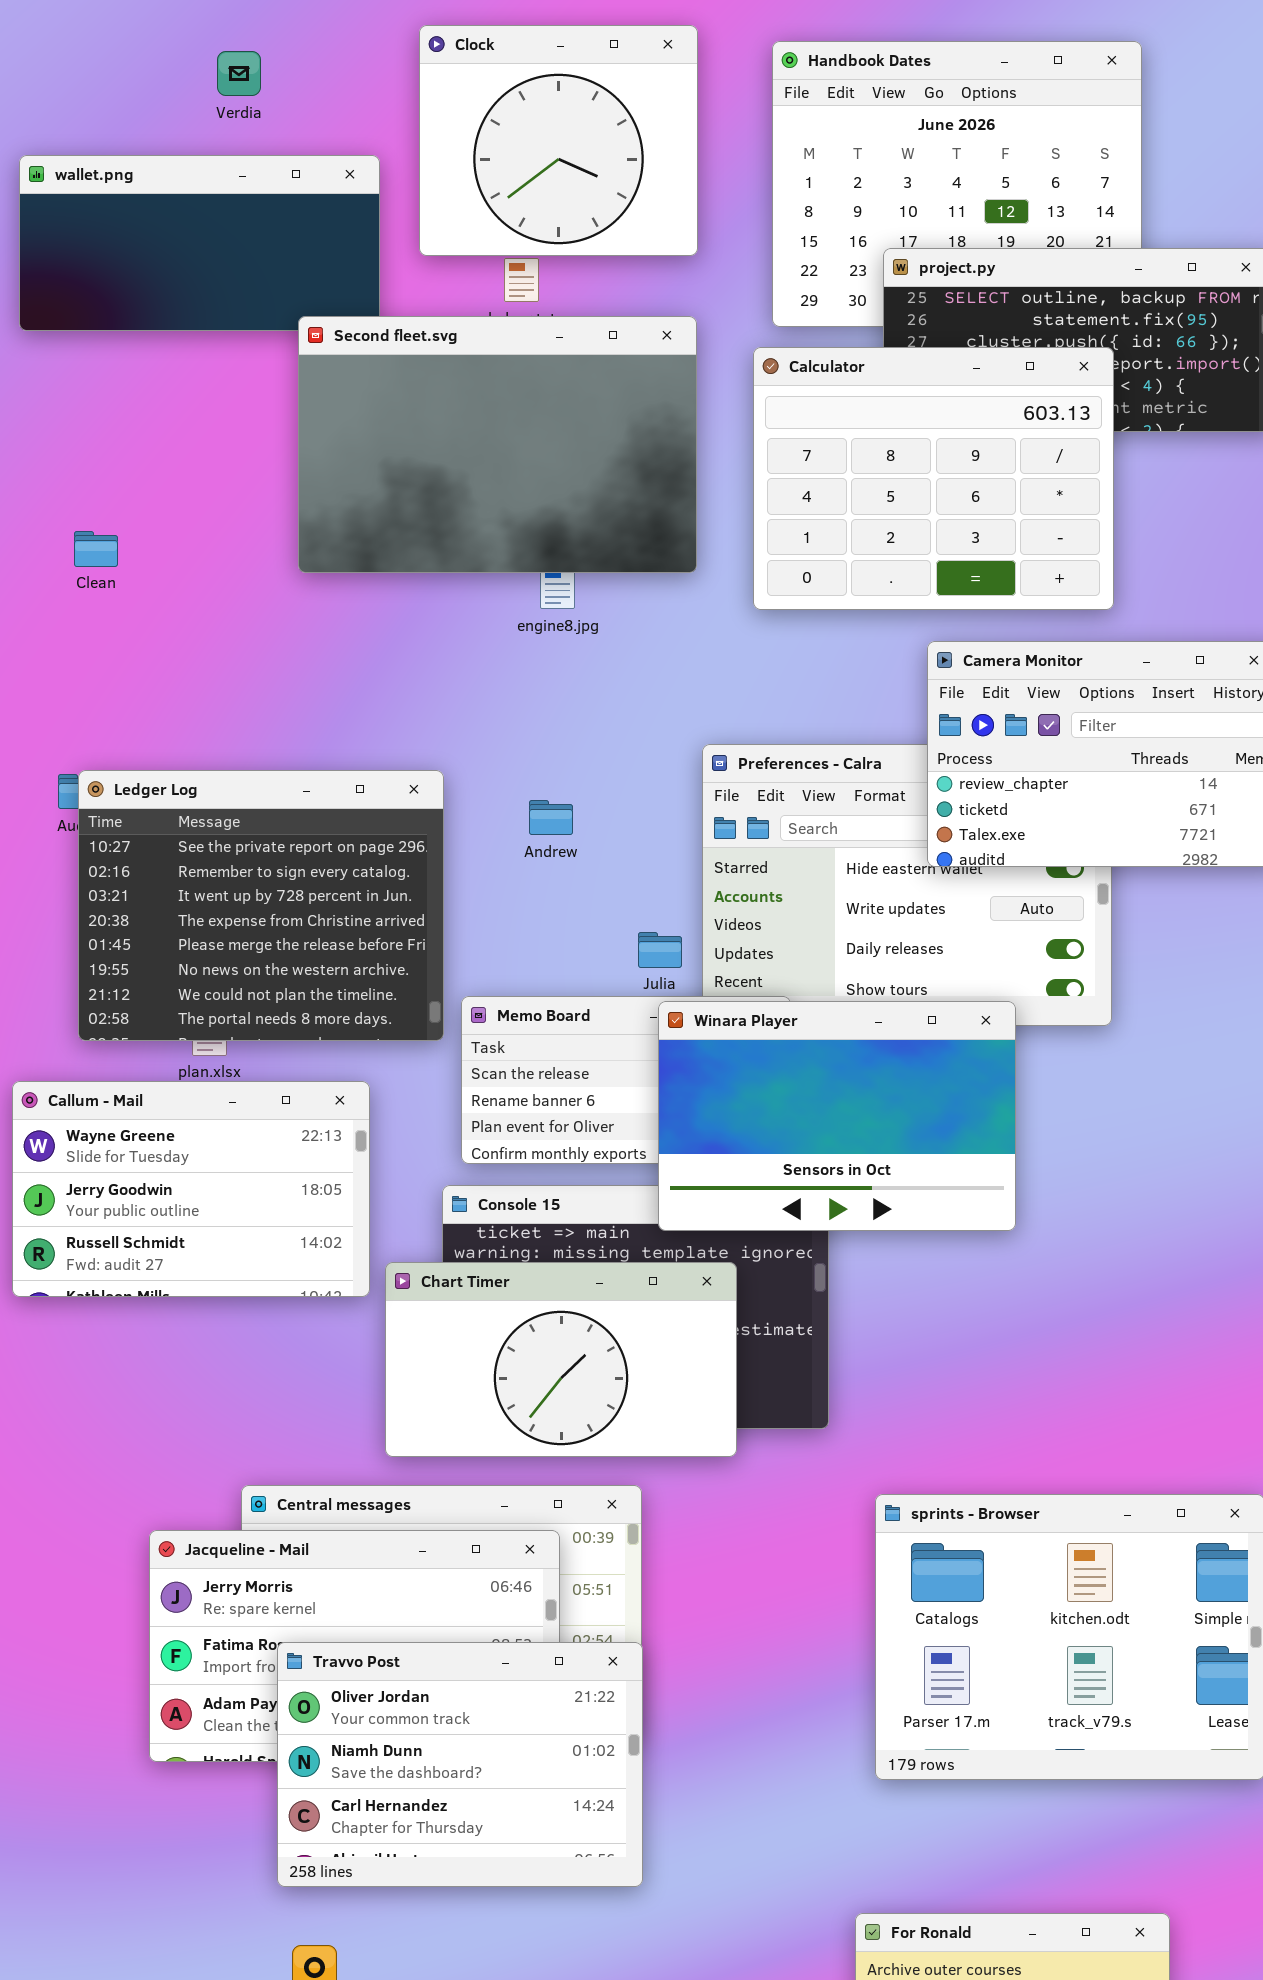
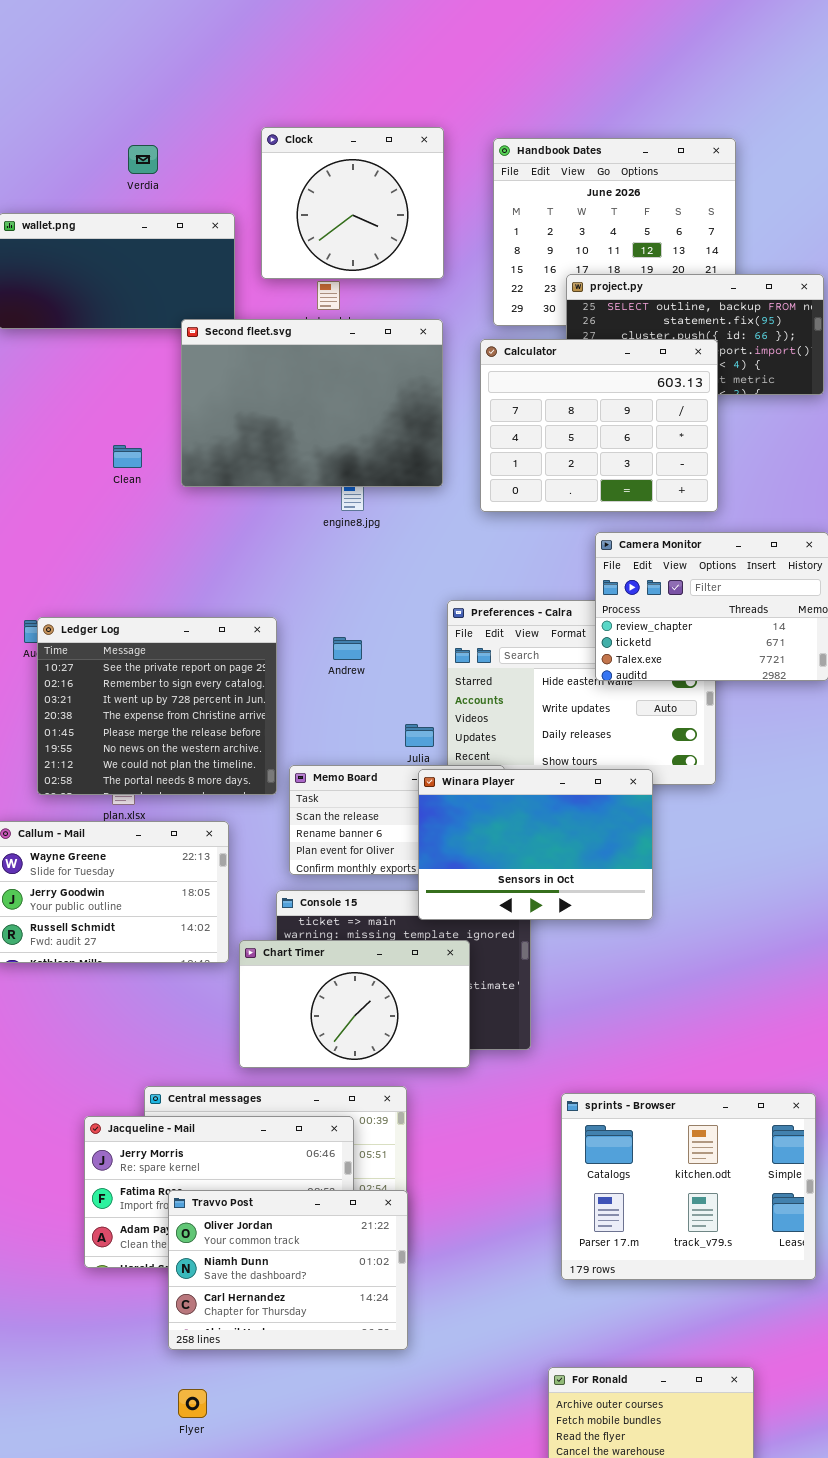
Clean: [74,531,118,567] -> [113,445,142,468], moved

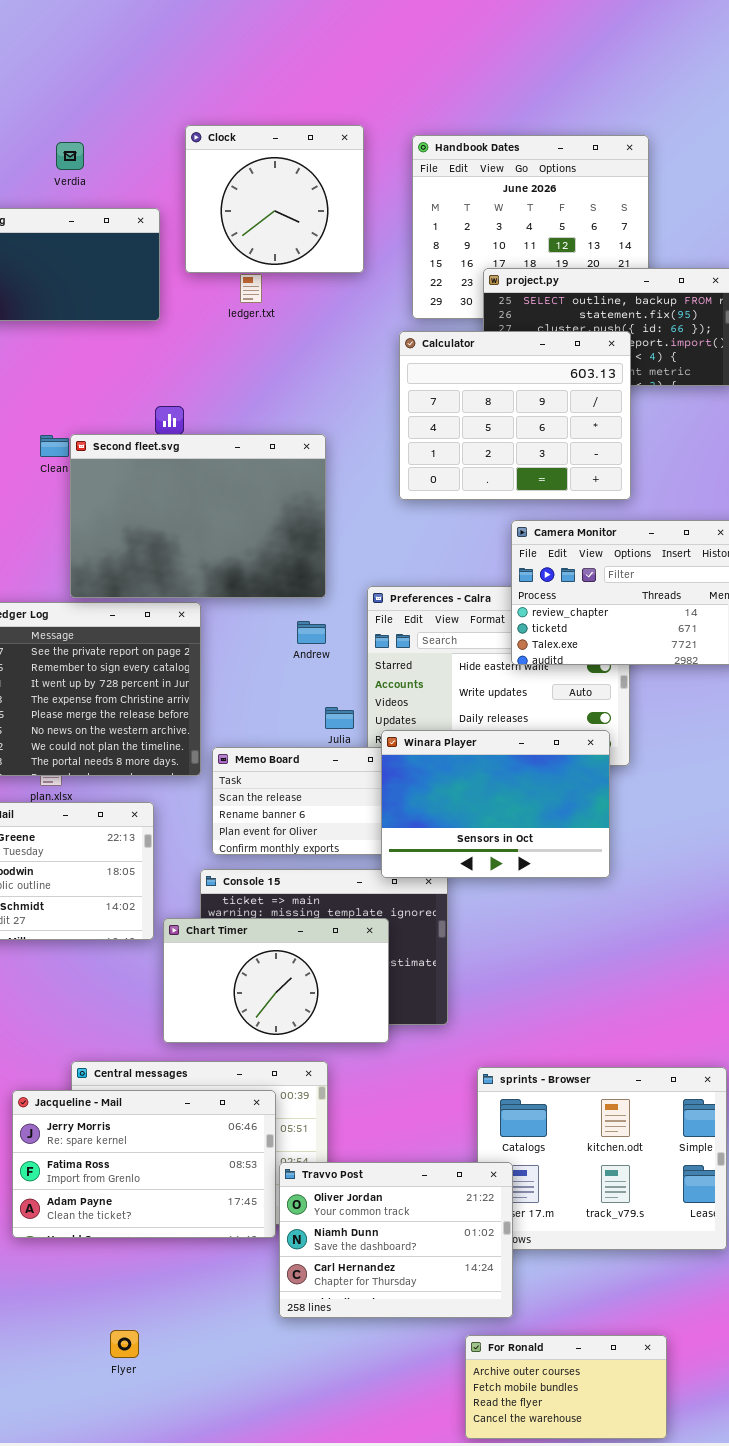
Second fleet.svg: [181,319,443,487] -> [70,434,326,598], moved
Andrew: [333,637,362,660] -> [297,621,326,644], moved
Winara Player: [418,769,653,920] -> [381,730,610,878], moved
Travvo Post: [168,1190,408,1350] -> [279,1162,513,1318], moved
Flyer: [178,1389,207,1418] -> [110,1330,139,1358], moved

